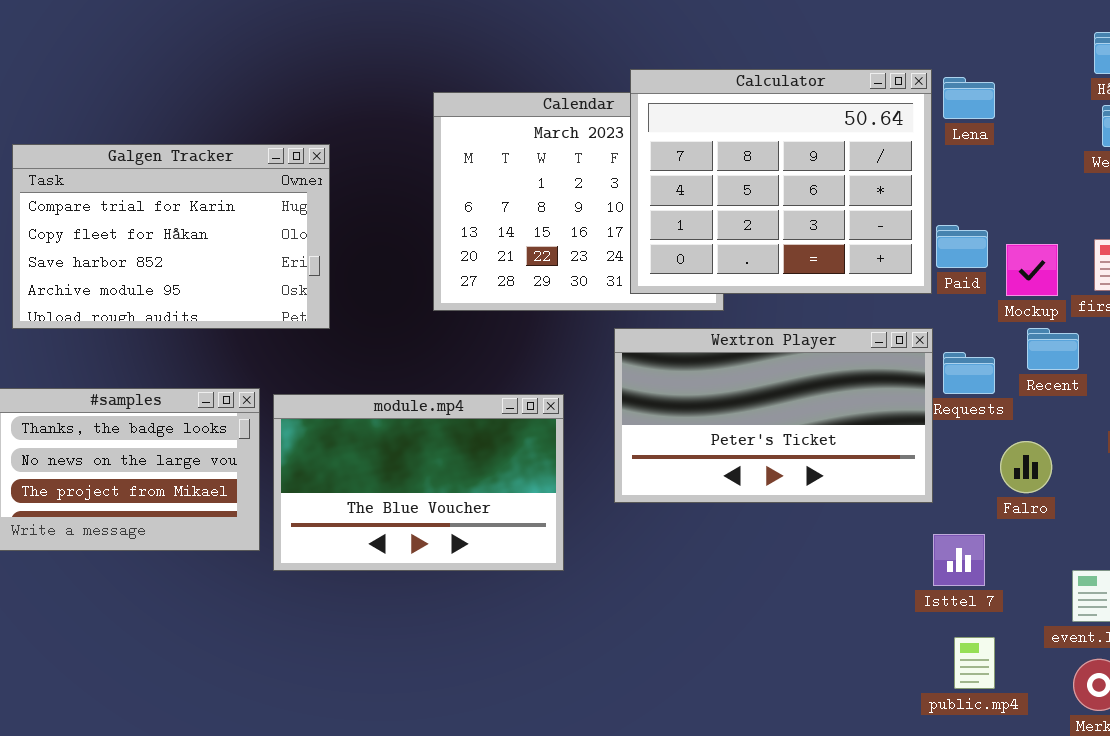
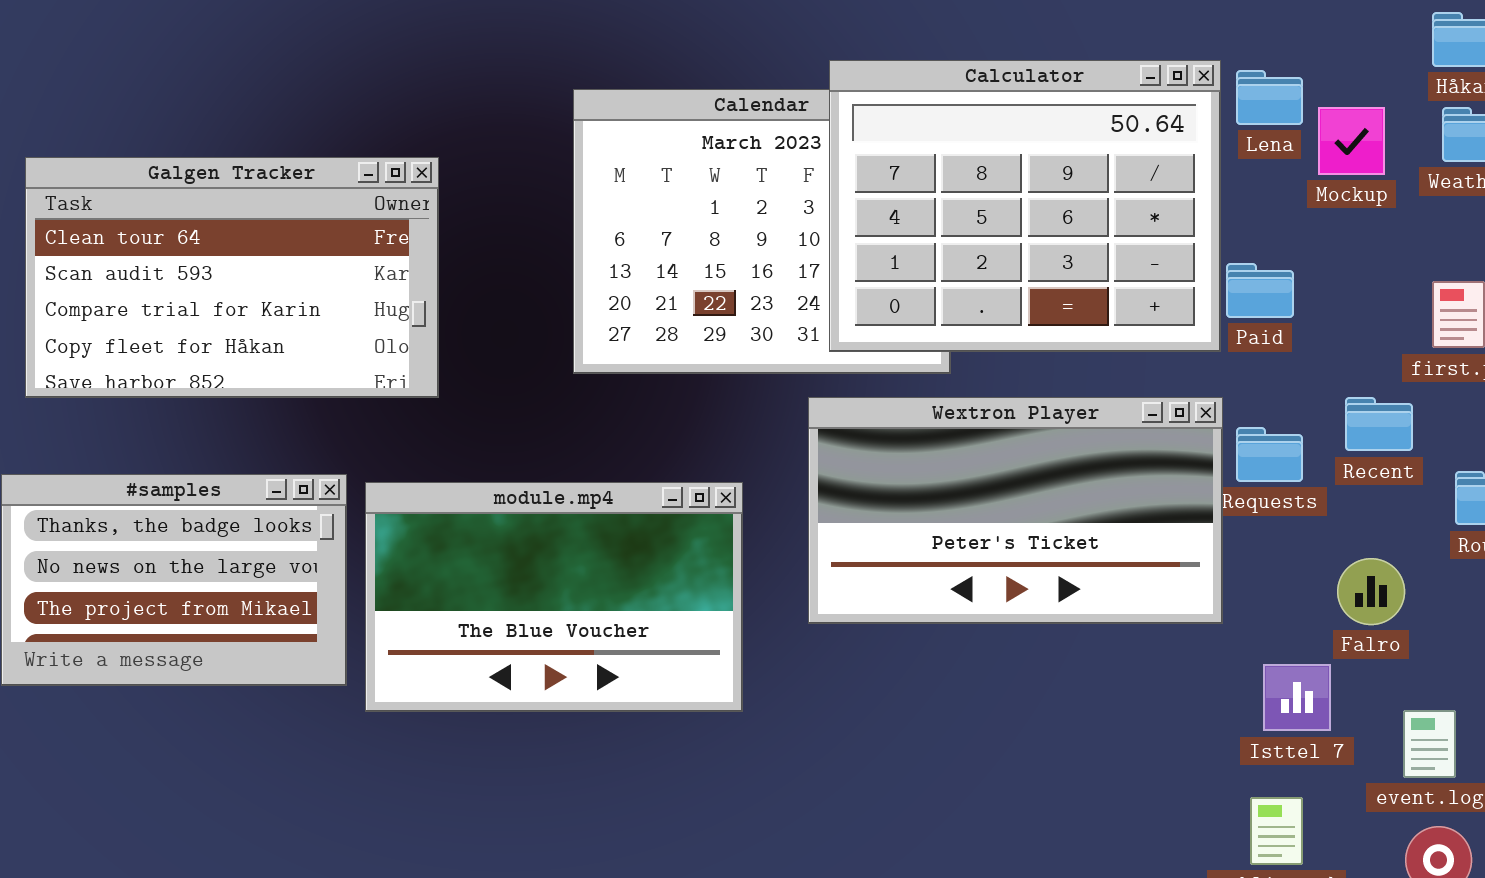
Galgen Tracker: [12,144,330,329] -> [25,157,439,398], scrolled up 2 rows
Mockup: [1006,244,1058,296] -> [1318,107,1385,175], moved
Falro: [1000,441,1052,493] -> [1337,558,1405,625], moved
Isttel 7: [933,534,985,586] -> [1263,664,1331,731], moved

